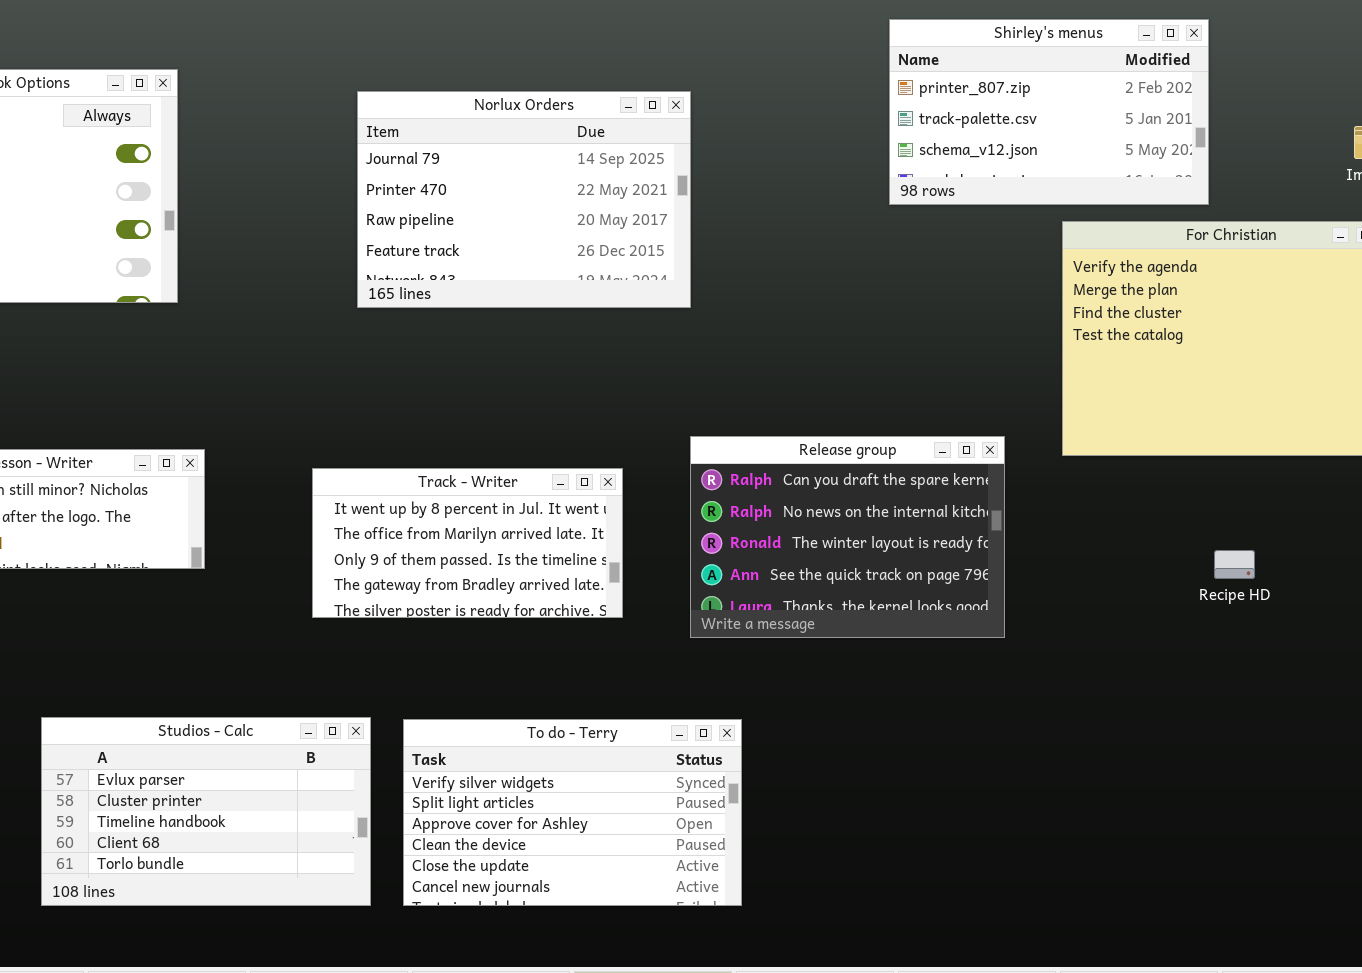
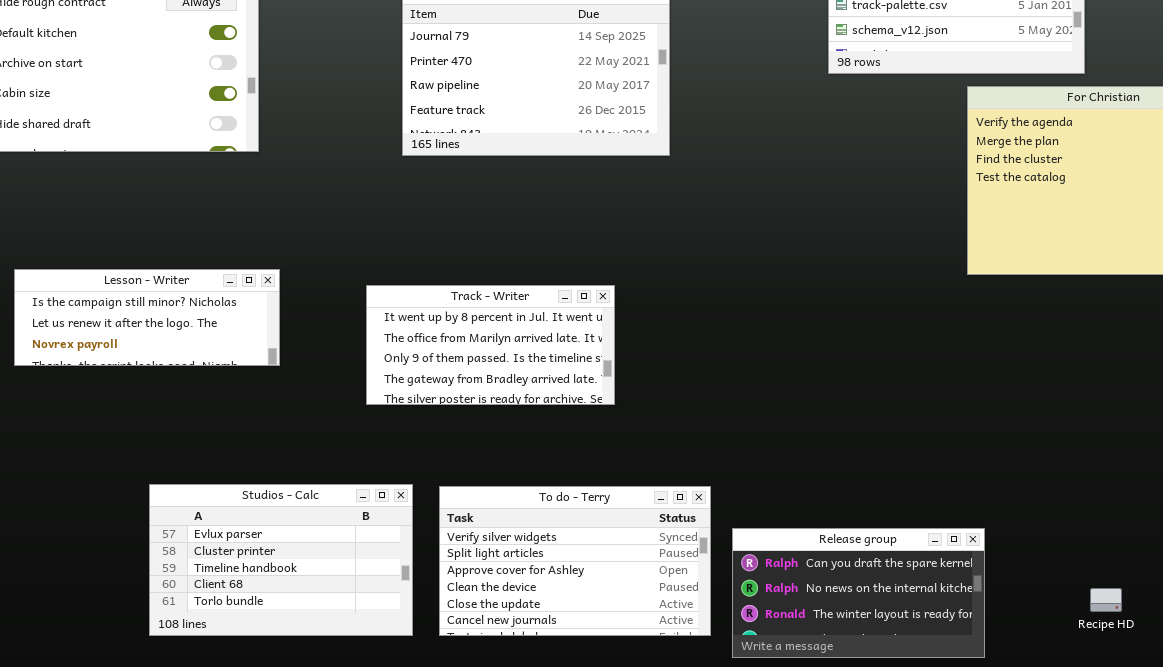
Release group: [690,436,1005,638] -> [732,528,985,658], moved, resized
Recipe HD: [1214,550,1255,579] -> [1090,588,1122,612], moved

